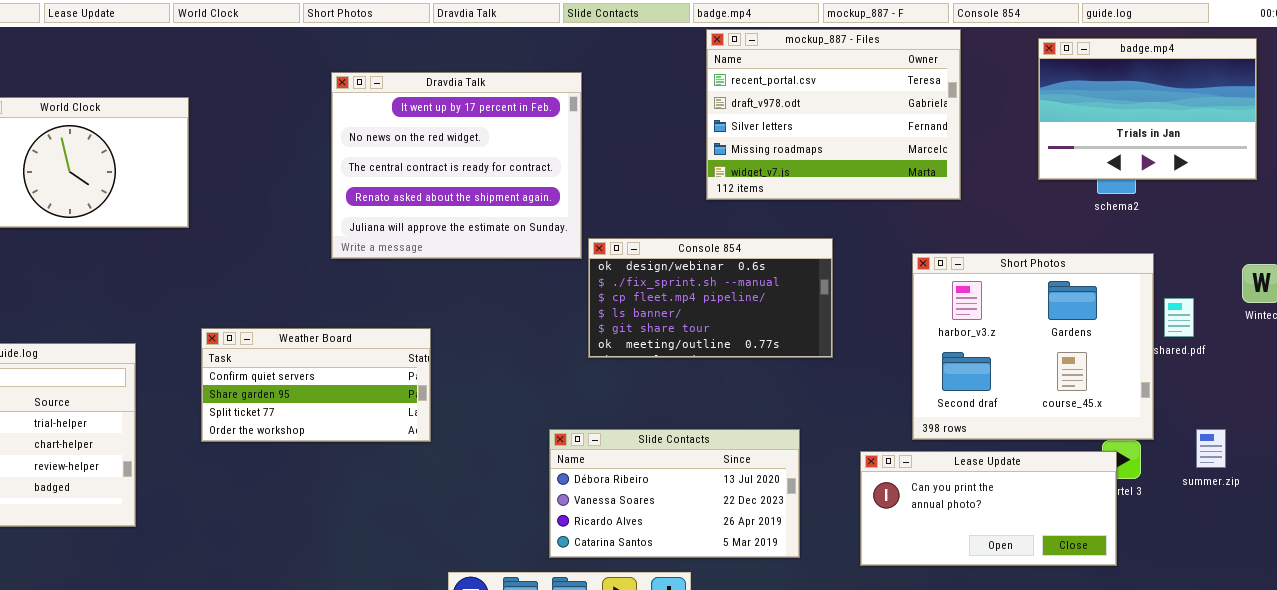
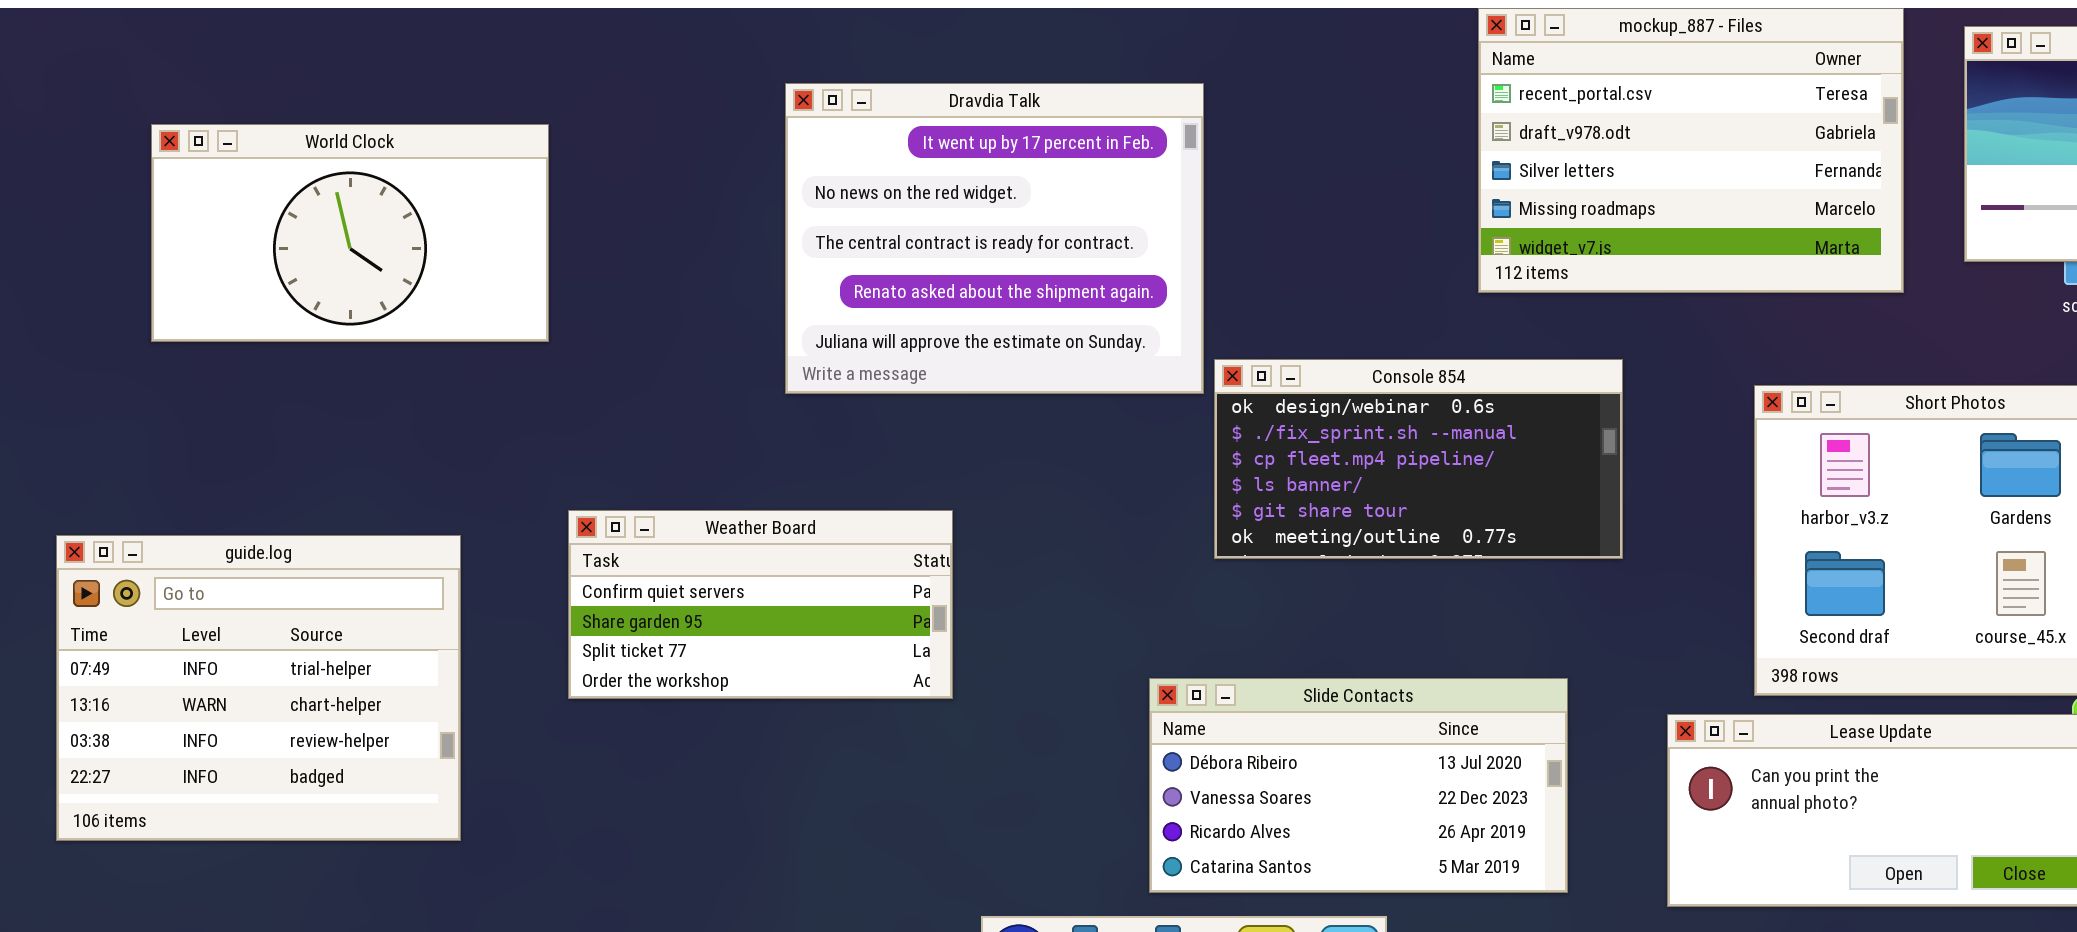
mockup_887 - Files: [706,29,961,200] -> [1478,8,1904,293], moved

